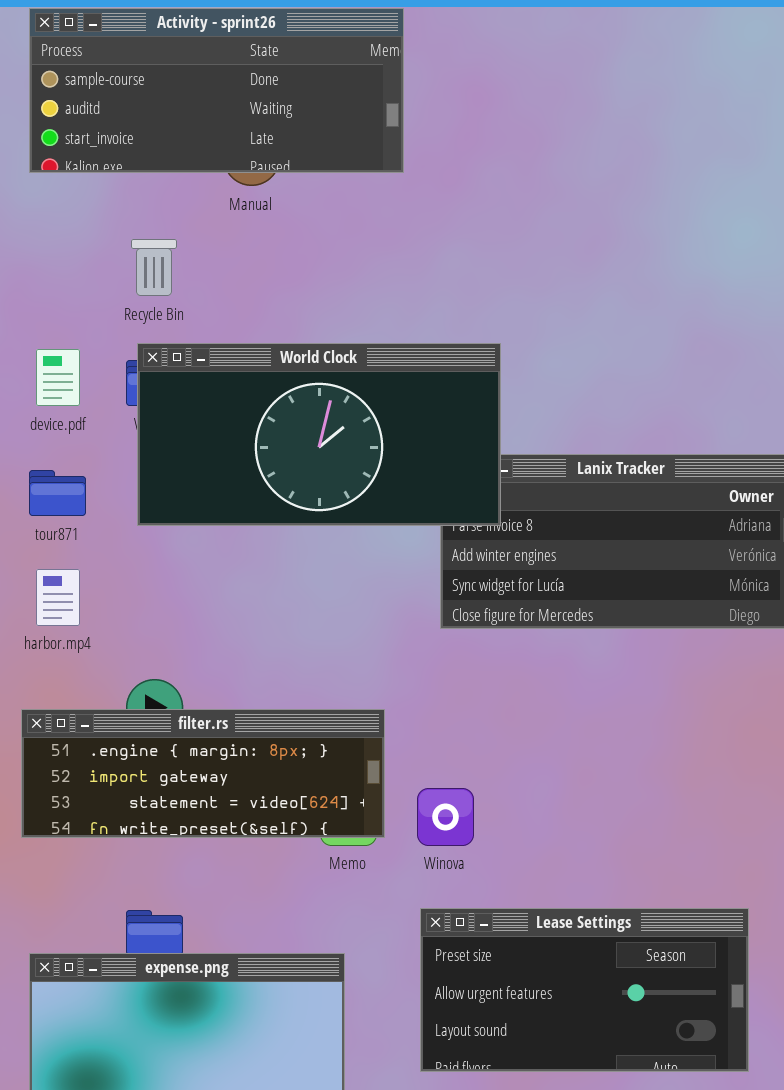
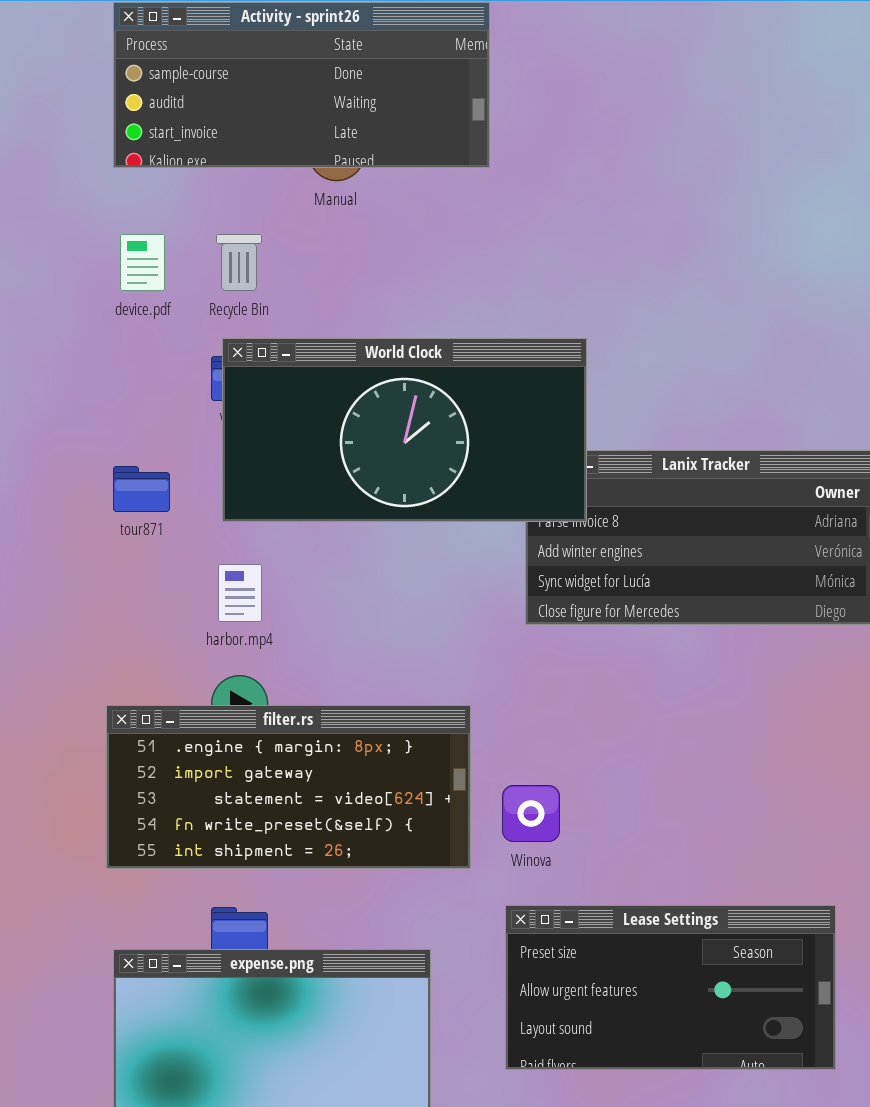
device.pdf: [36,349,80,406] -> [120,234,165,291], moved
harbor.mp4: [36,569,80,626] -> [218,564,262,622], moved
filter.rs: [21,709,385,838] -> [106,705,471,869], resized

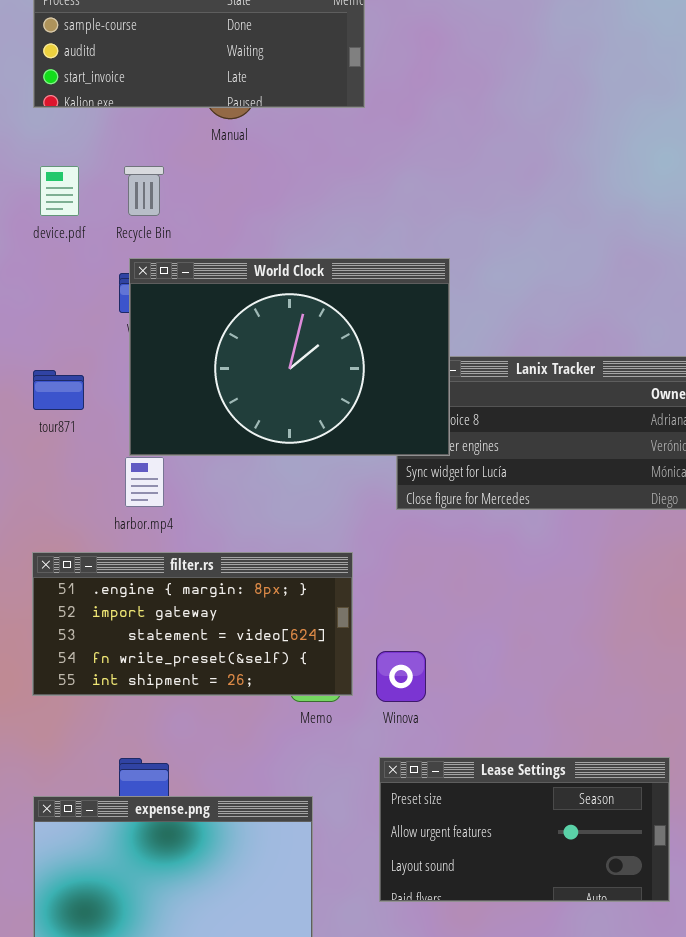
World Clock: [222,338,587,522] -> [129,258,450,456], resized
filter.rs: [106,705,471,869] -> [32,552,353,696], moved

